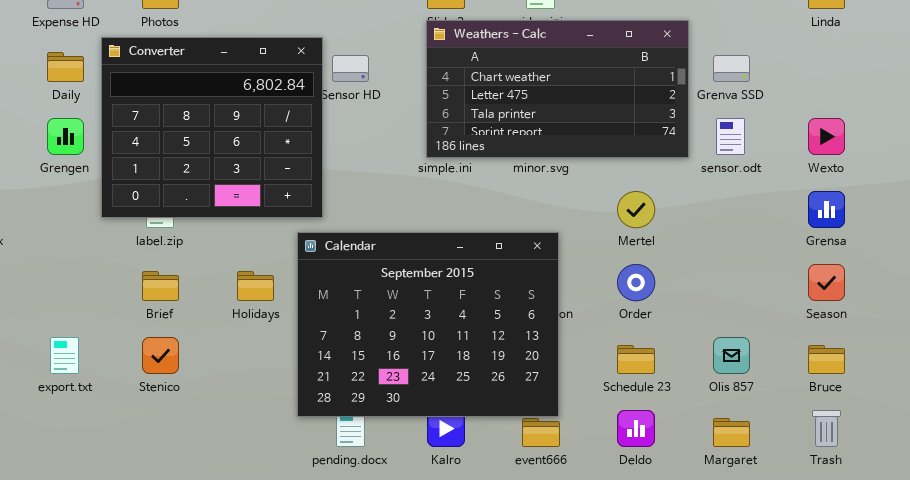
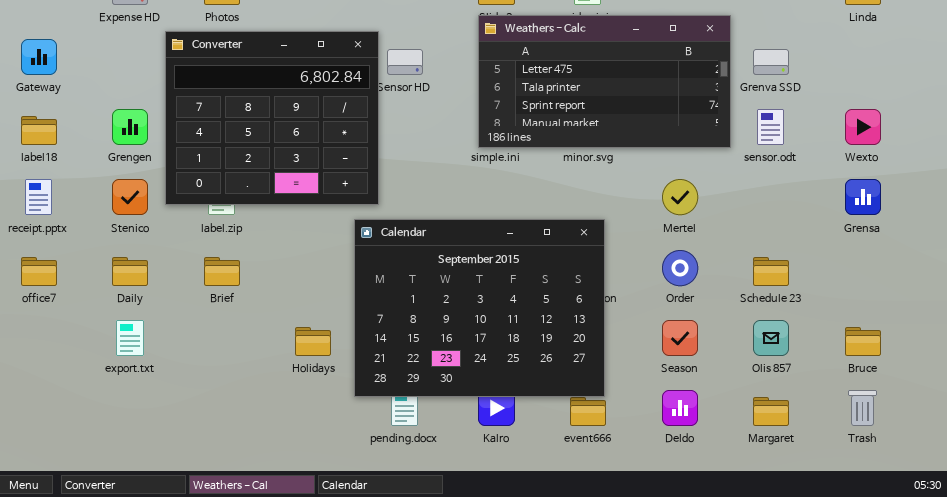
Weathers - Calc: [426,20,689,158] -> [478,15,731,148], scrolled down 1 row
Daily: [47,52,84,82] -> [112,257,148,286], moved
Season: [808,264,845,301] -> [662,320,698,356], moved
Holidays: [237,271,274,301] -> [295,327,331,356], moved
Stenico: [142,337,179,374] -> [112,179,148,215], moved
Schedule 23: [617,345,655,374] -> [753,257,789,286], moved

